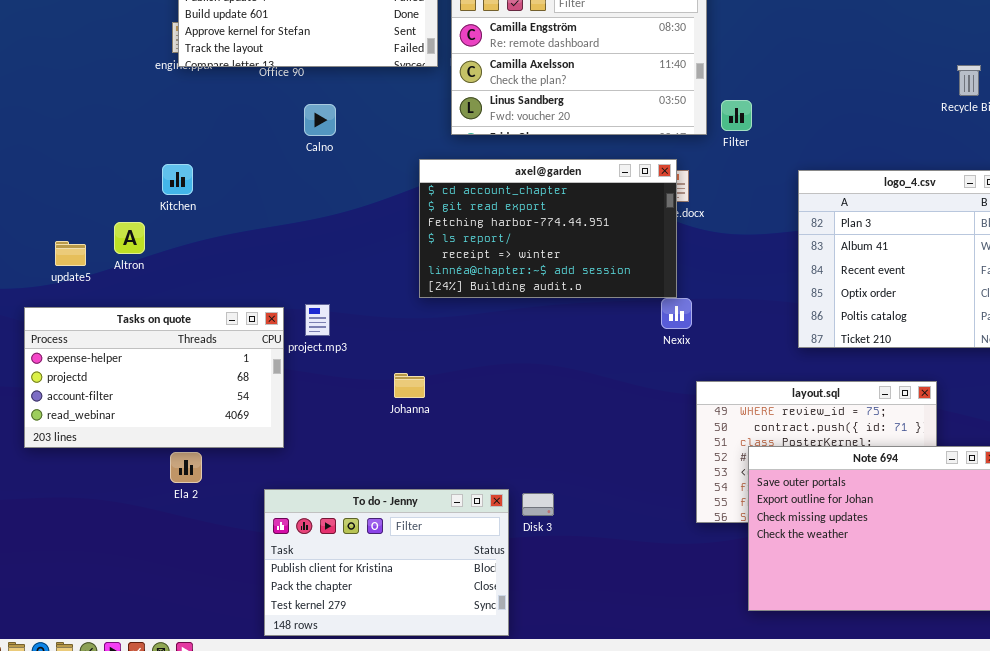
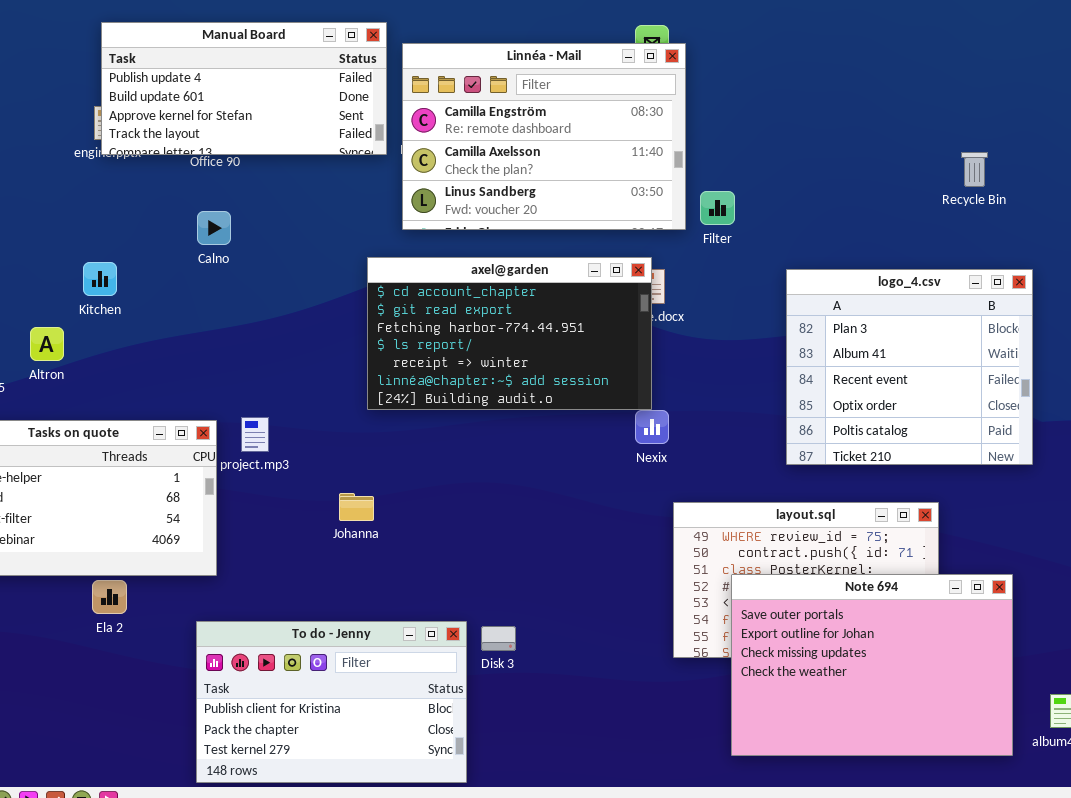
Calno: [304,104,336,136] -> [197,211,231,245], moved

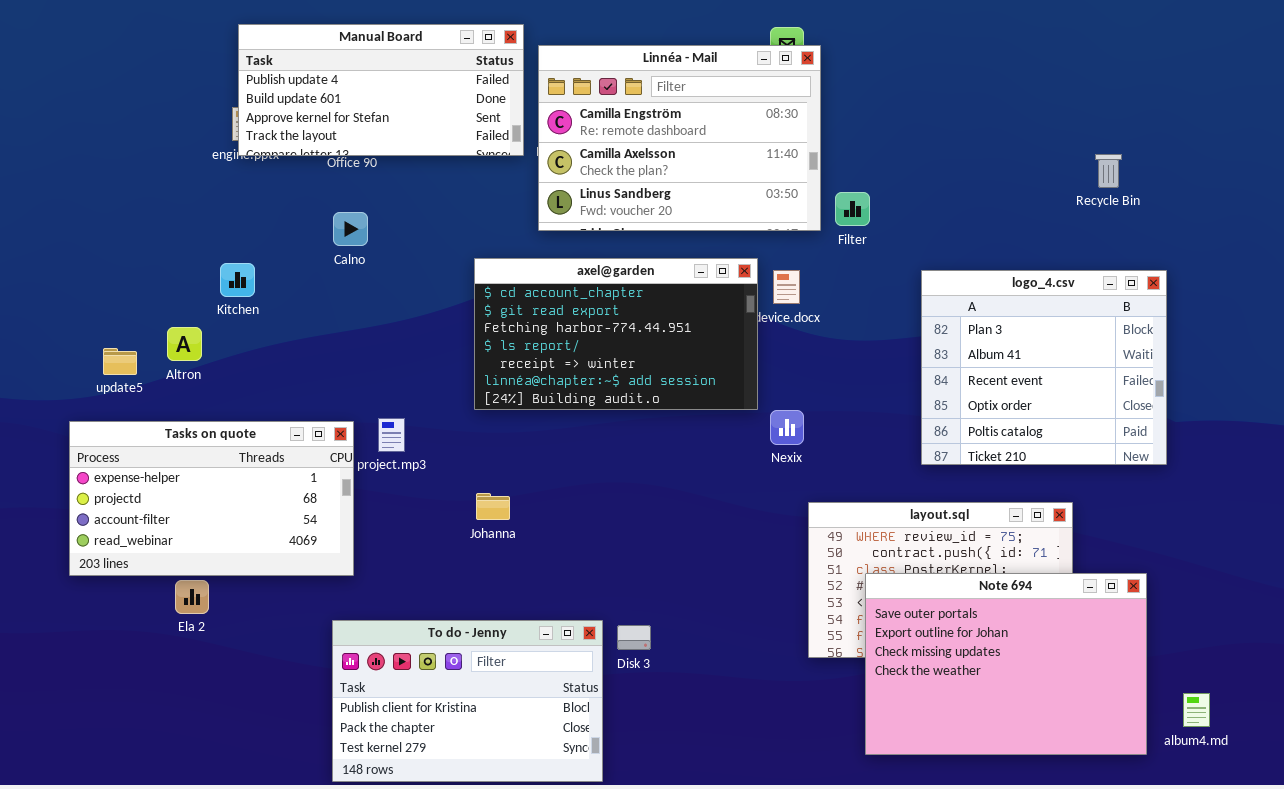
axel@garden: [367,257,652,410] -> [474,258,758,410], moved
Ela 2: [92,580,127,614] -> [175,580,209,614], moved

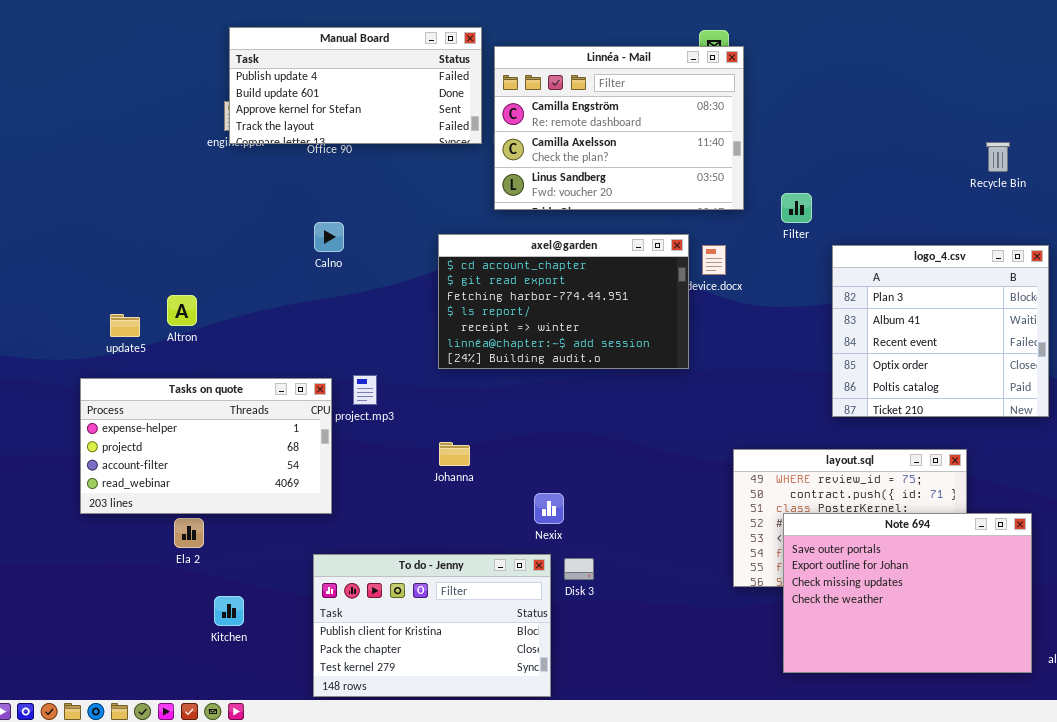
Filter: [835,192,870,226] -> [781,193,812,223], moved
Calno: [333,212,368,246] -> [314,222,344,252], moved
Kitchen: [220,263,255,297] -> [214,596,244,626], moved
Nexix: [770,410,804,445] -> [534,493,564,524], moved

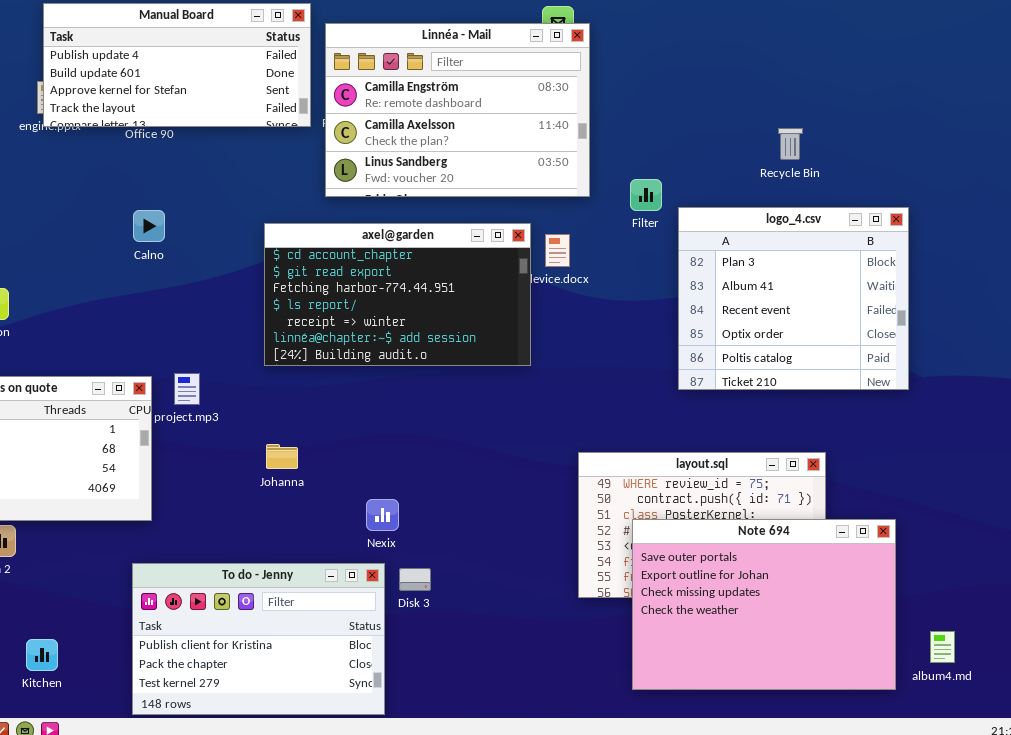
Recycle Bin: [986,142,1010,172] -> [778,128,803,160], moved
logo_4.csv: [832,245,1049,417] -> [678,207,909,390], moved
Kitchen: [214,596,244,626] -> [26,639,58,671], moved

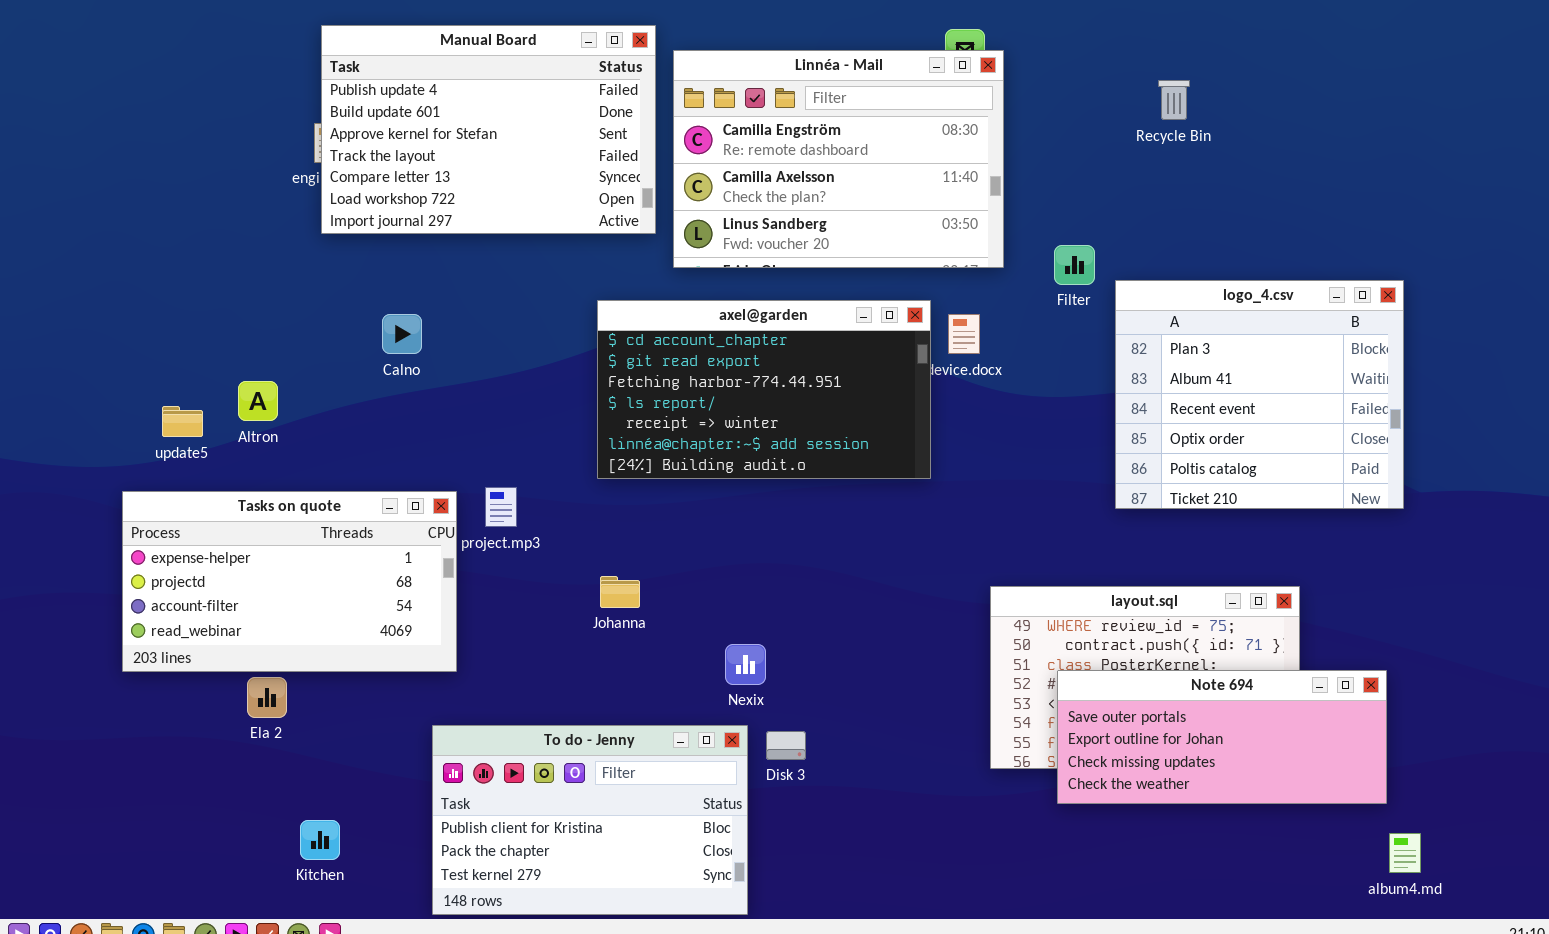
Manual Board: [43,3,311,127] -> [321,25,656,234], resized
Recycle Bin: [778,128,803,160] -> [1158,80,1190,120], moved
Calno: [133,210,165,242] -> [382,314,422,354], moved
Note 694: [632,519,896,690] -> [1057,670,1387,804], resized
album4.md: [930,631,955,663] -> [1389,833,1421,873], moved

